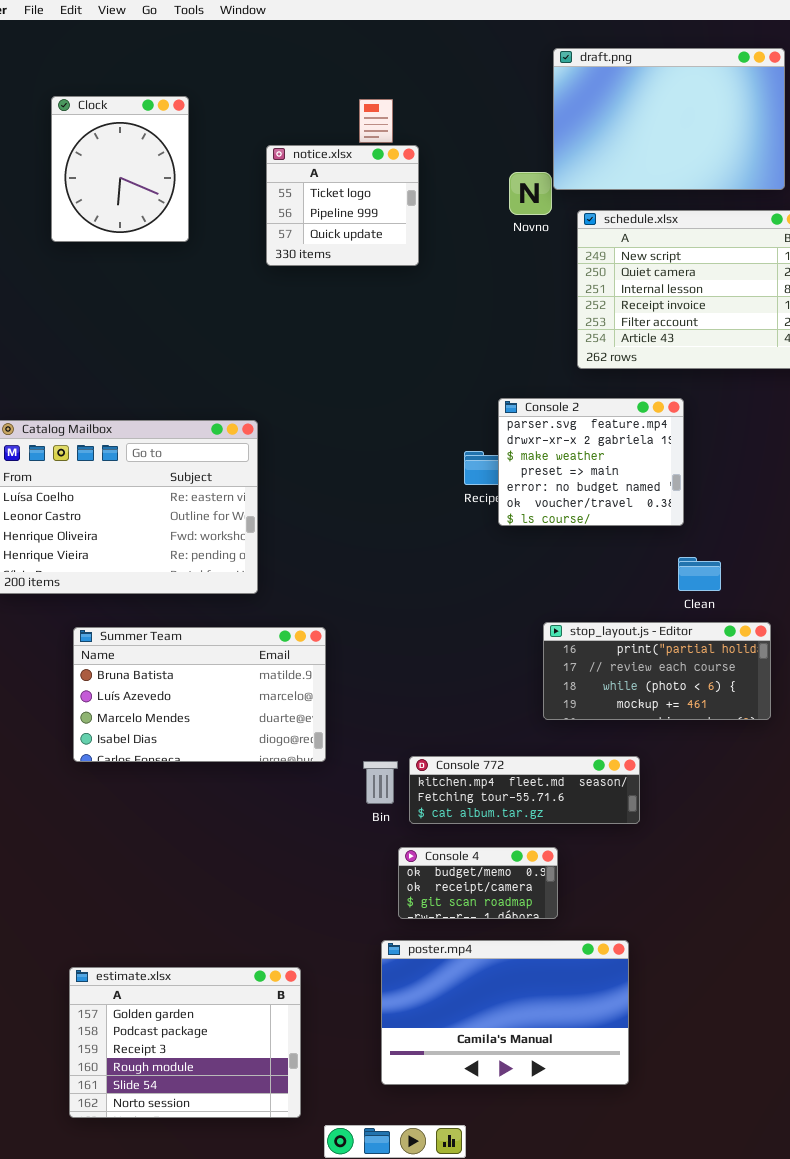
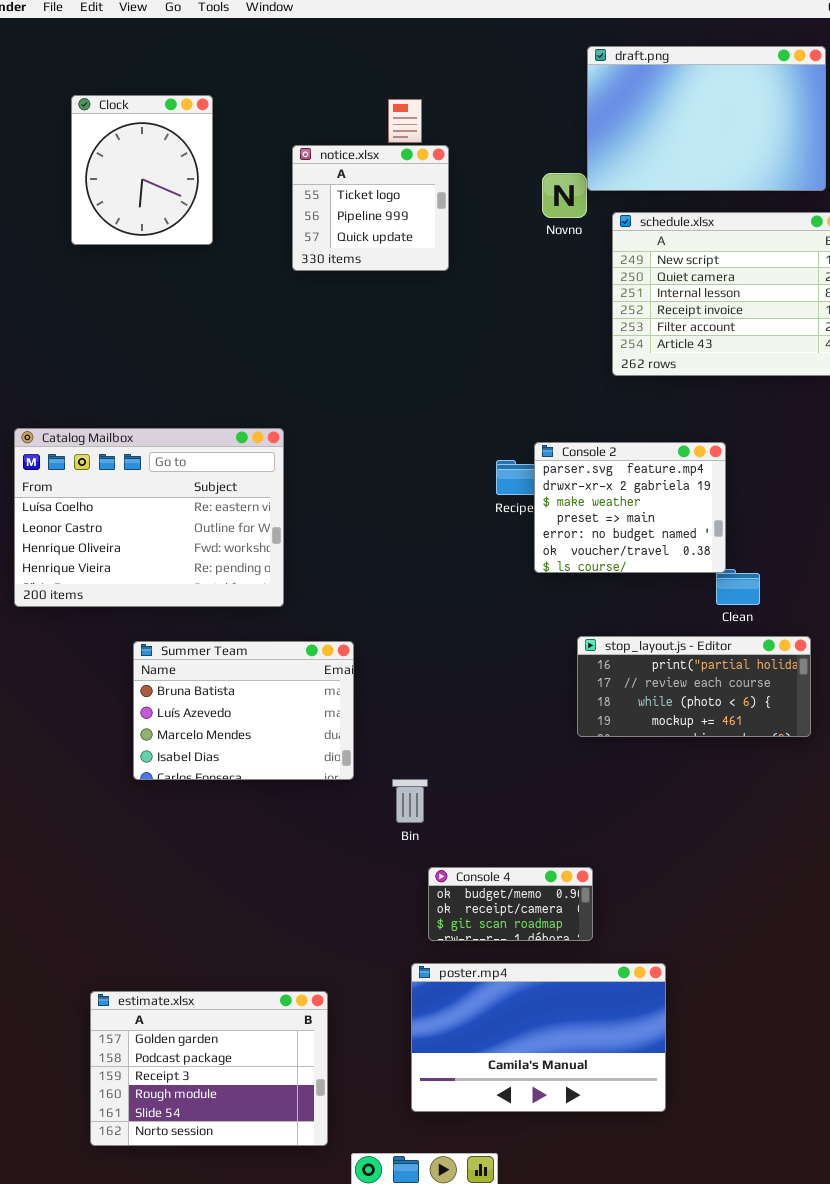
Console 2: [498,398,684,526] -> [534,442,726,573], moved
Summer Team: [73,627,326,762] -> [133,641,354,780], resized
Console 772: [409,756,640,824] -> none, closed

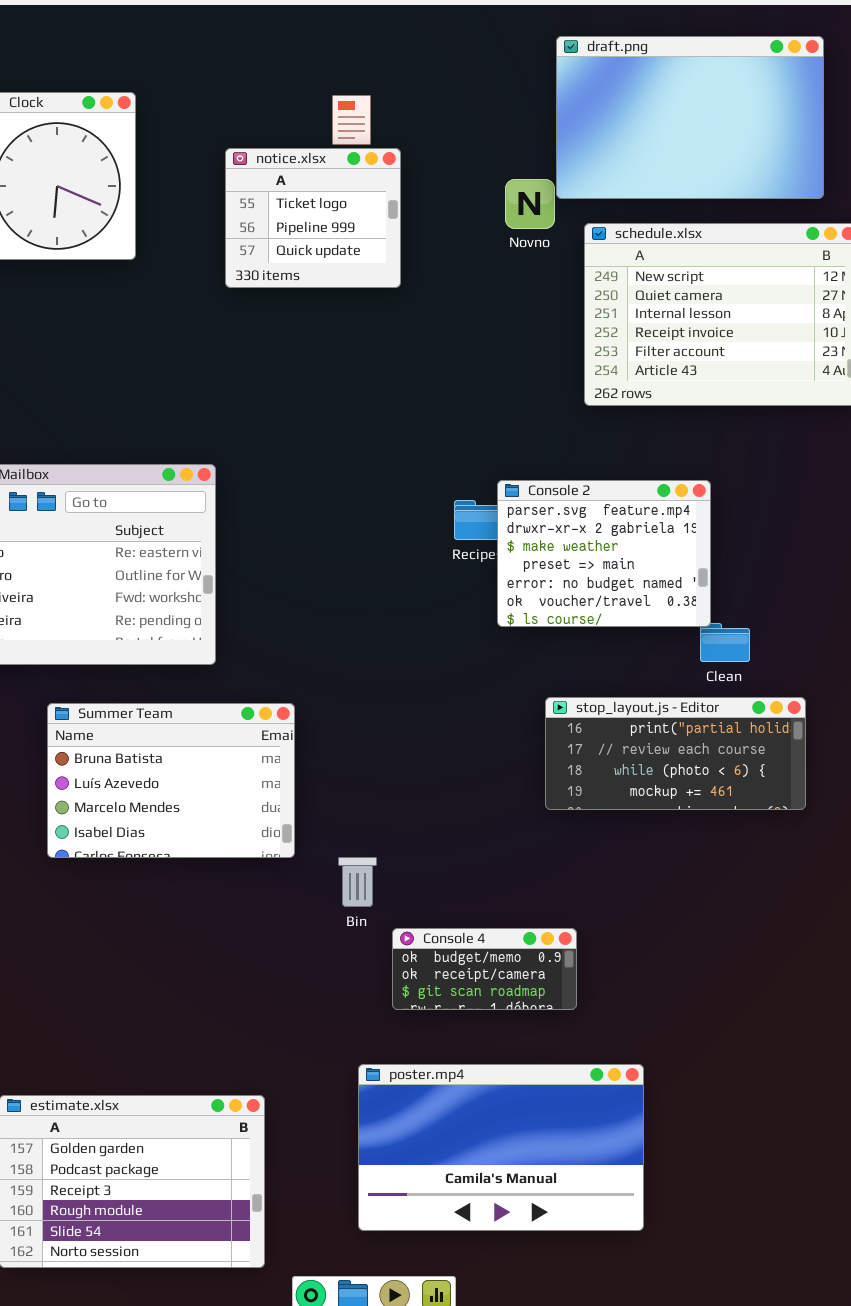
Console 4: [428,867,593,941] -> [392,928,577,1010], moved

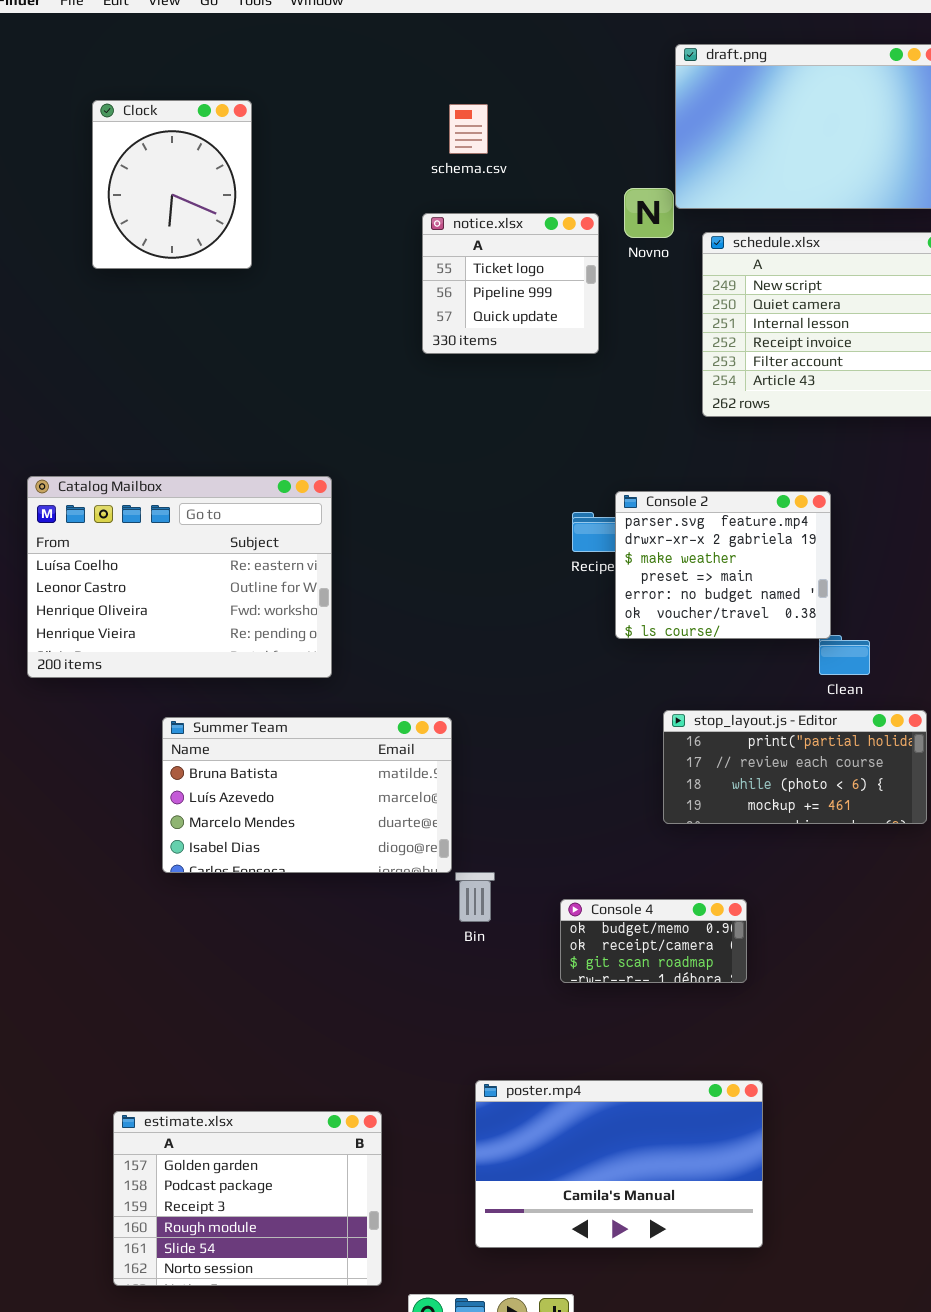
notice.xlsx: [225,148,401,288] -> [422,213,599,354], moved
Summer Team: [47,703,295,858] -> [162,717,452,873], resized
Console 4: [392,928,577,1010] -> [560,899,747,983], moved

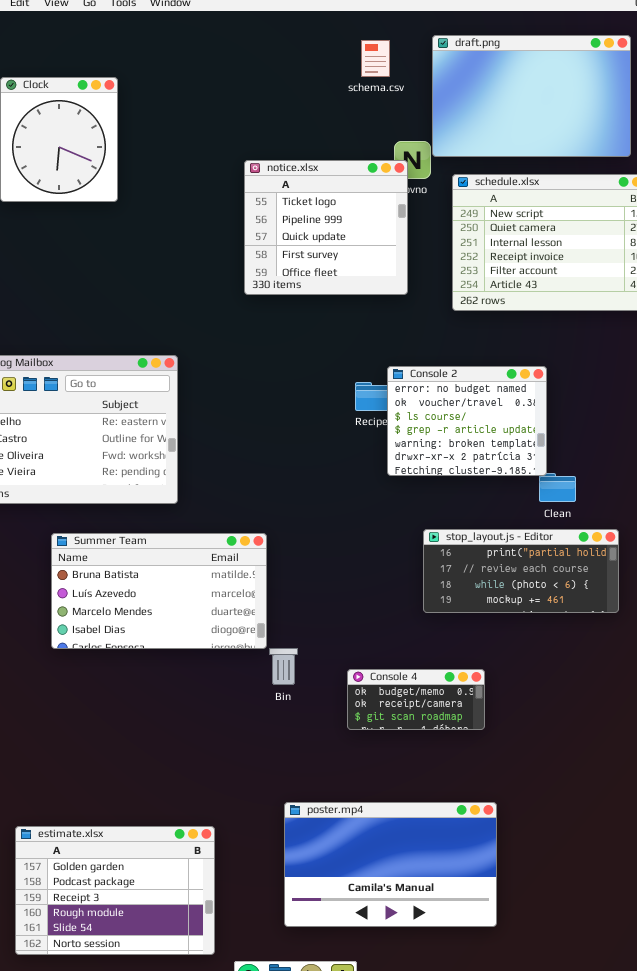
schema.csv: [449,104,488,154] -> [361,40,390,77], moved
notice.xlsx: [422,213,599,354] -> [244,160,408,295], resized
Console 2: [615,491,831,639] -> [387,366,547,476], scrolled down 4 rows

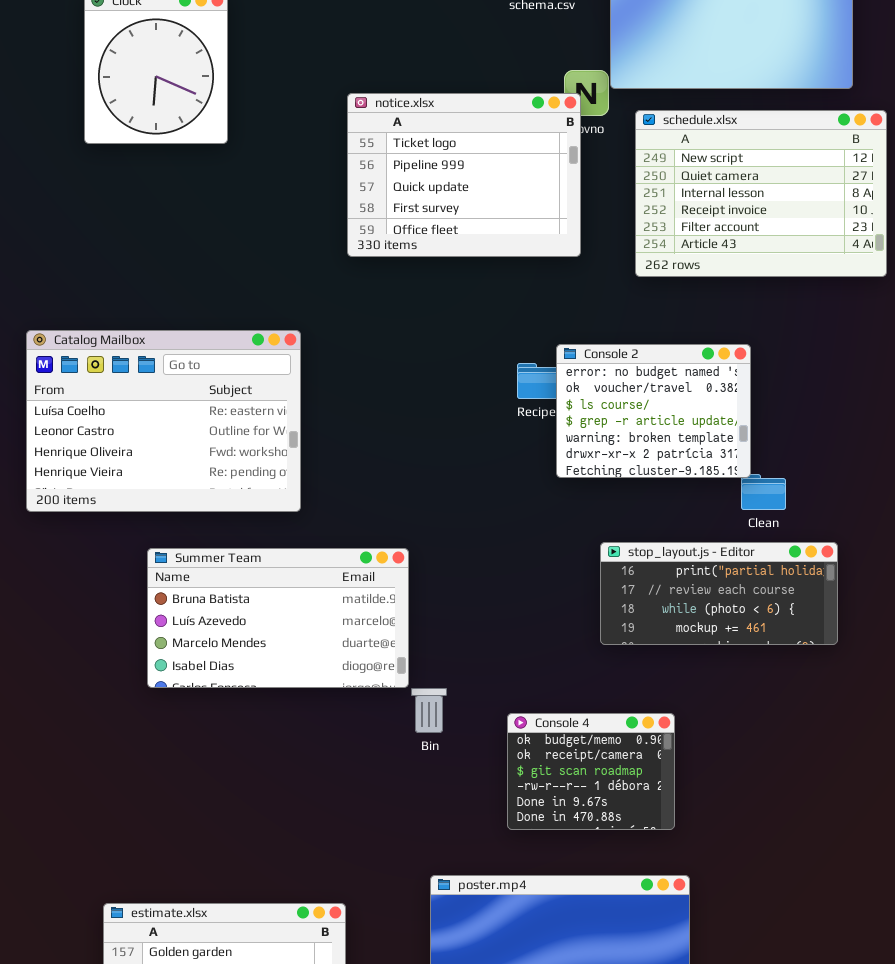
notice.xlsx: [244,160,408,295] -> [347,93,581,257], resized
Console 4: [347,669,485,730] -> [507,713,675,830], resized

